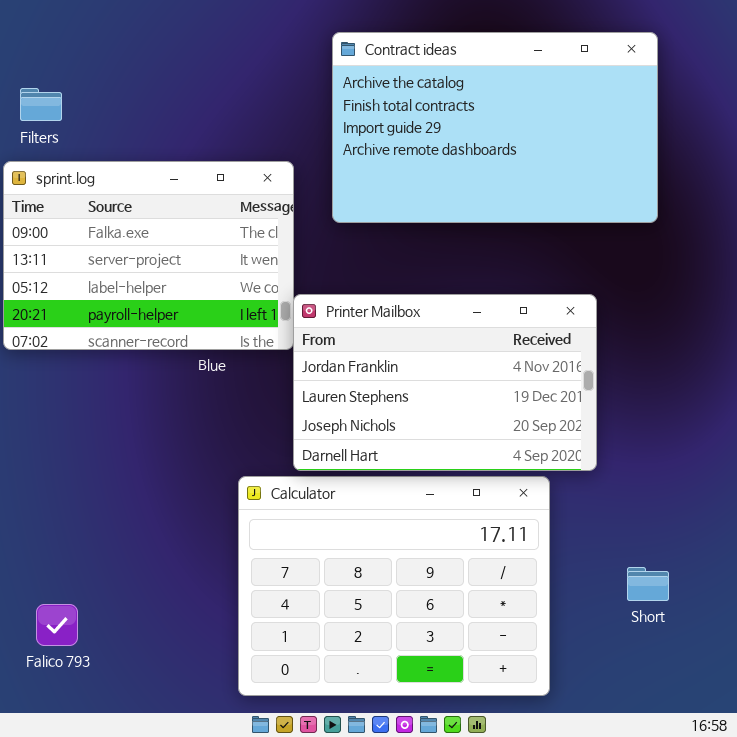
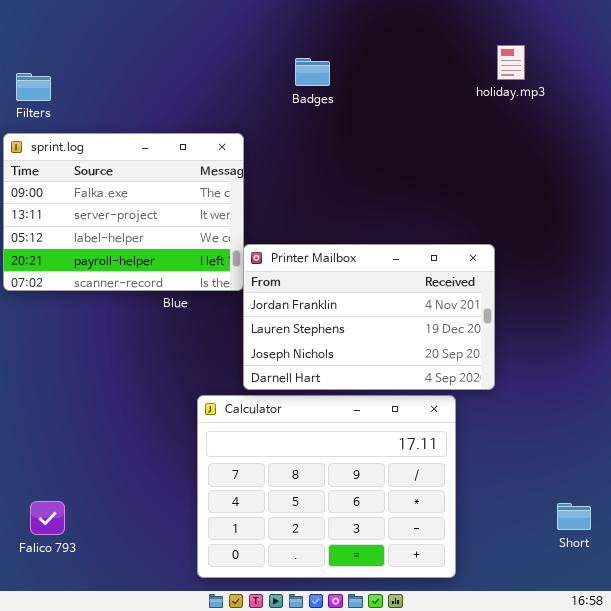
Contract ideas: [332,32,658,223] -> none, closed
Short: [627,567,669,601] -> [557,503,591,530], moved

